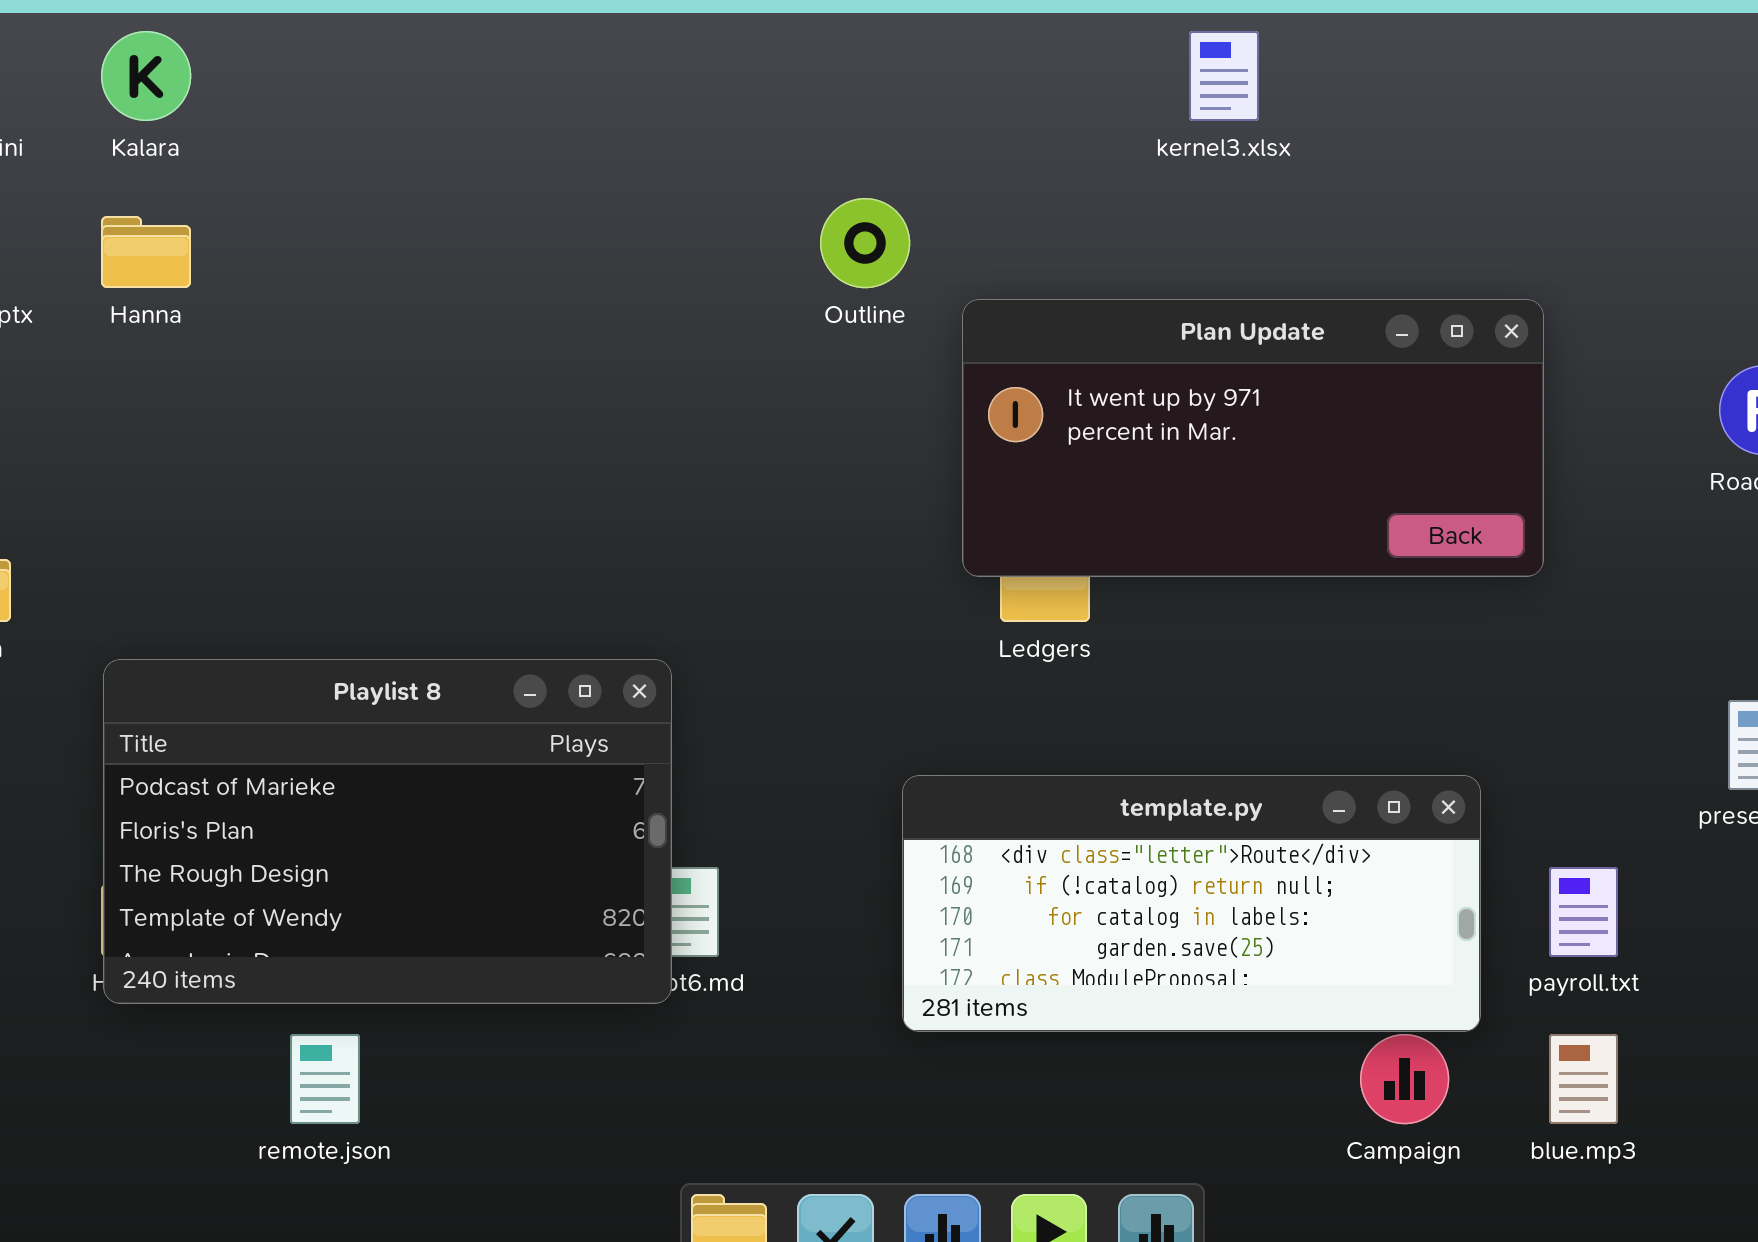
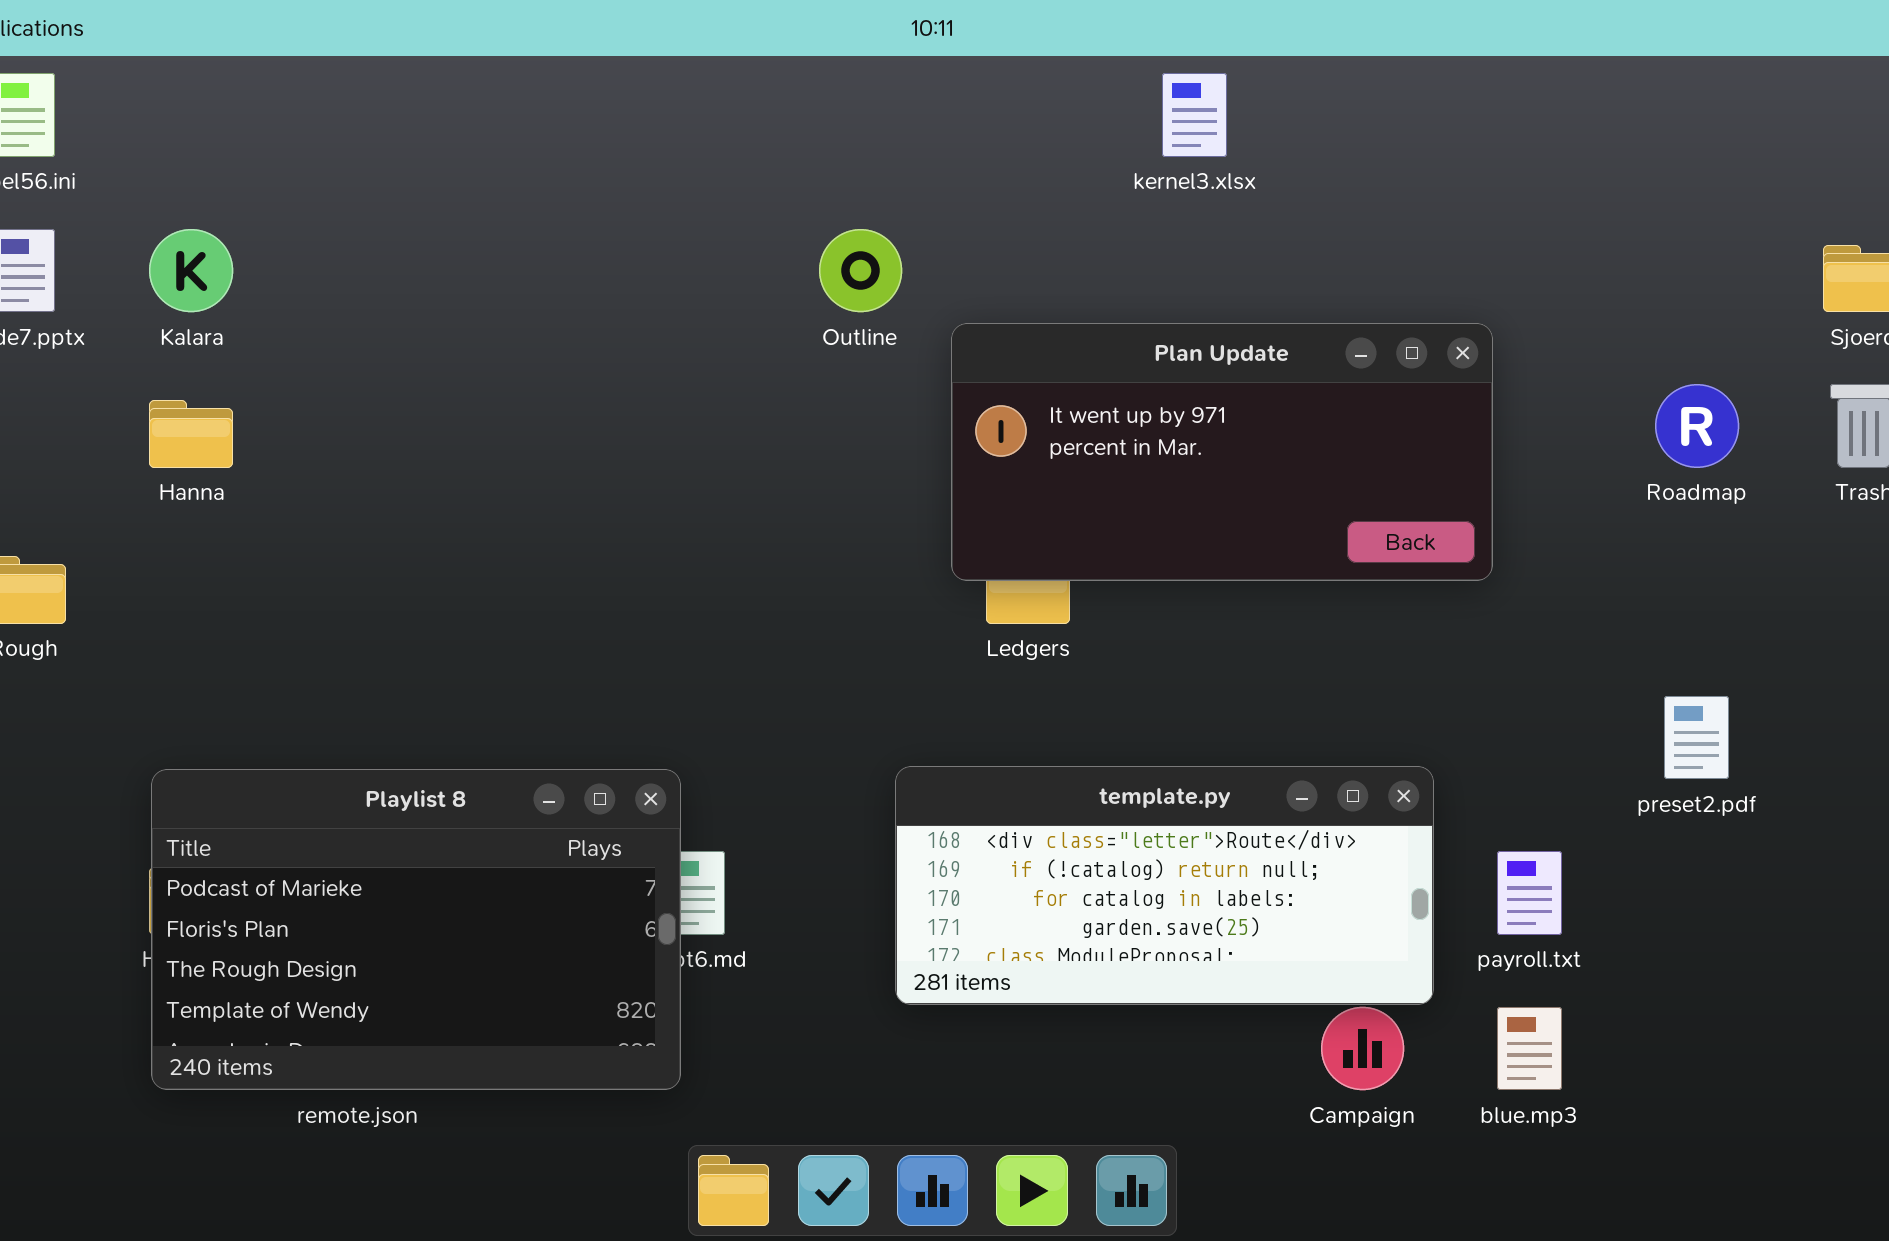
Kalara: [101,31,191,121] -> [149,229,233,312], moved
Hanna: [101,216,191,288] -> [149,400,233,468], moved
Playlist 8: [103,659,672,1004] -> [151,769,681,1090], moved

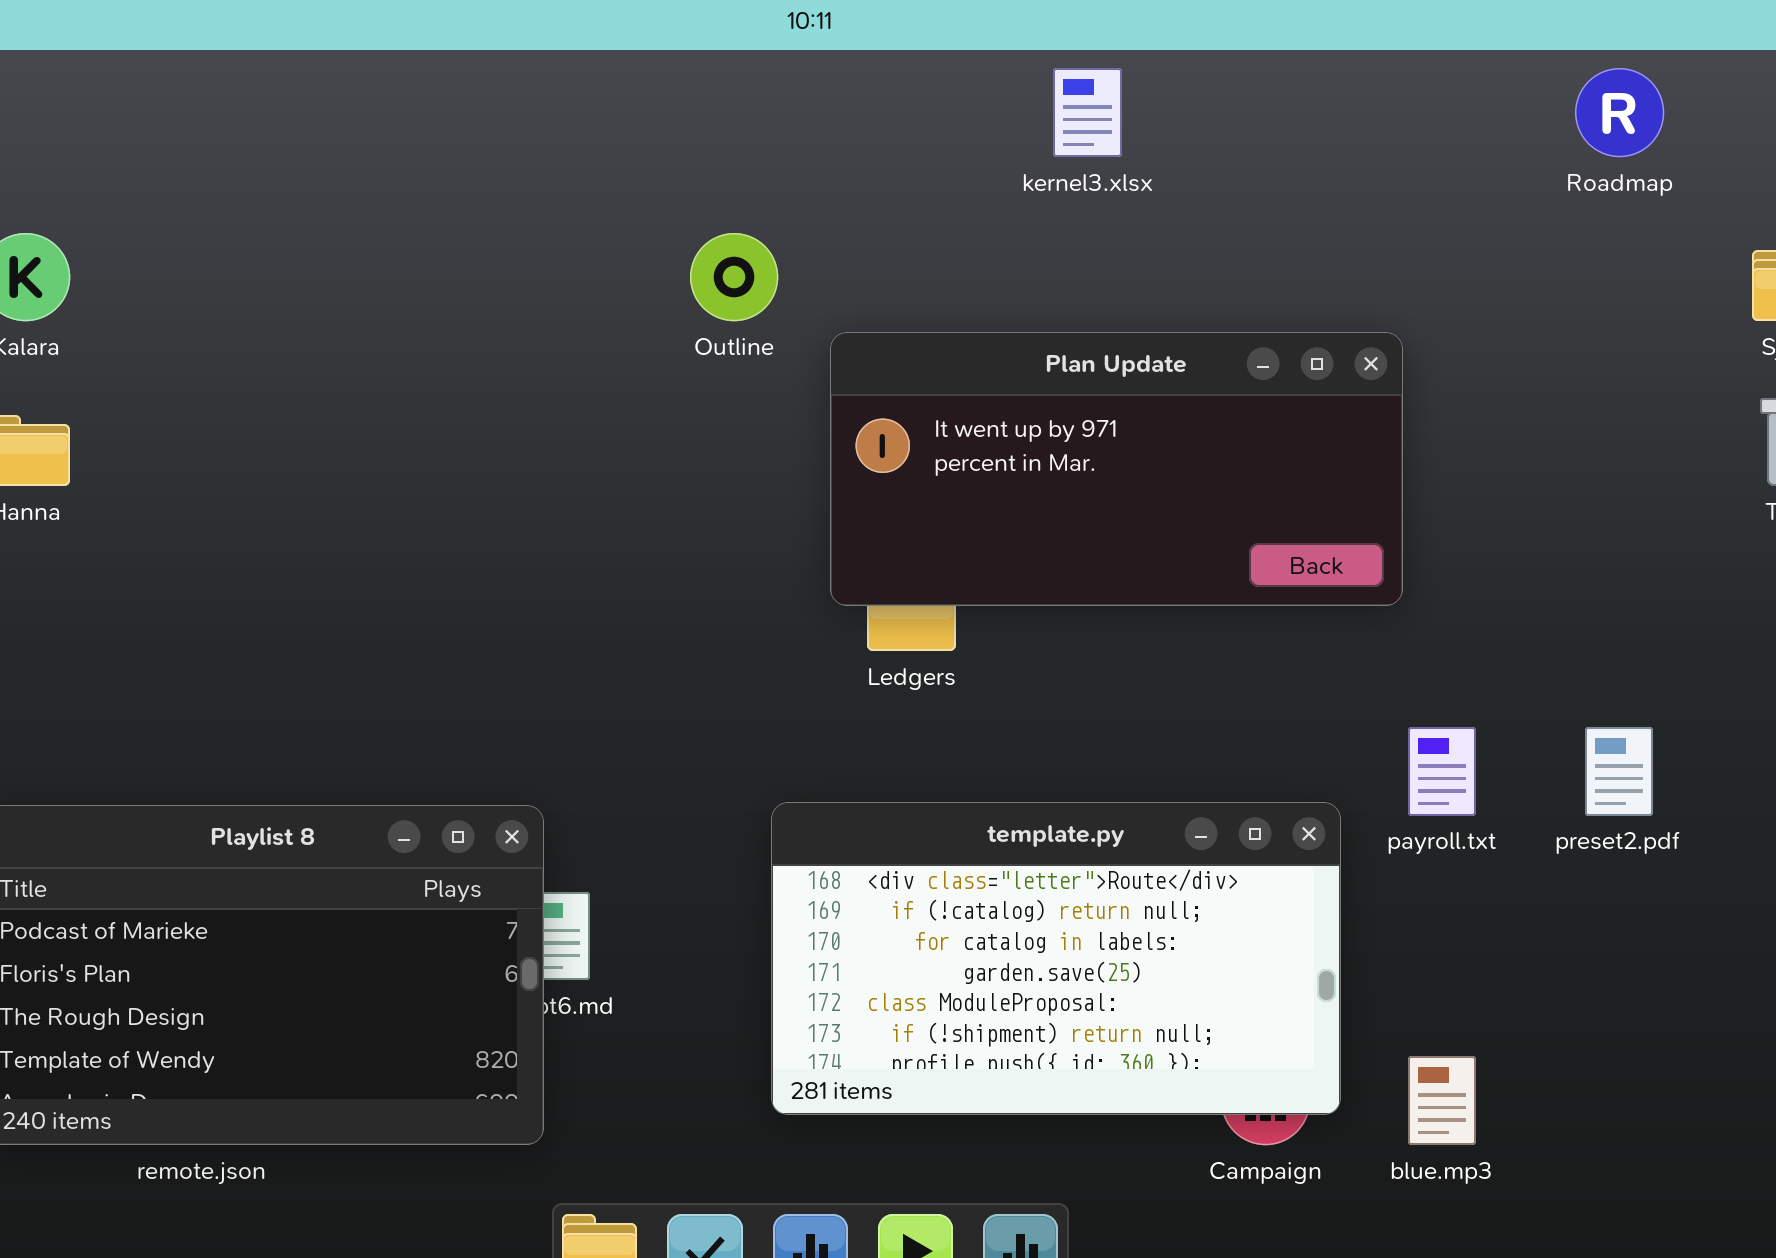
Roadmap: [1655,384,1739,468] -> [1575,68,1664,157], moved
template.py: [895,766,1434,1005] -> [771,802,1341,1115], resized
payroll.txt: [1497,851,1562,935] -> [1408,727,1476,816], moved

